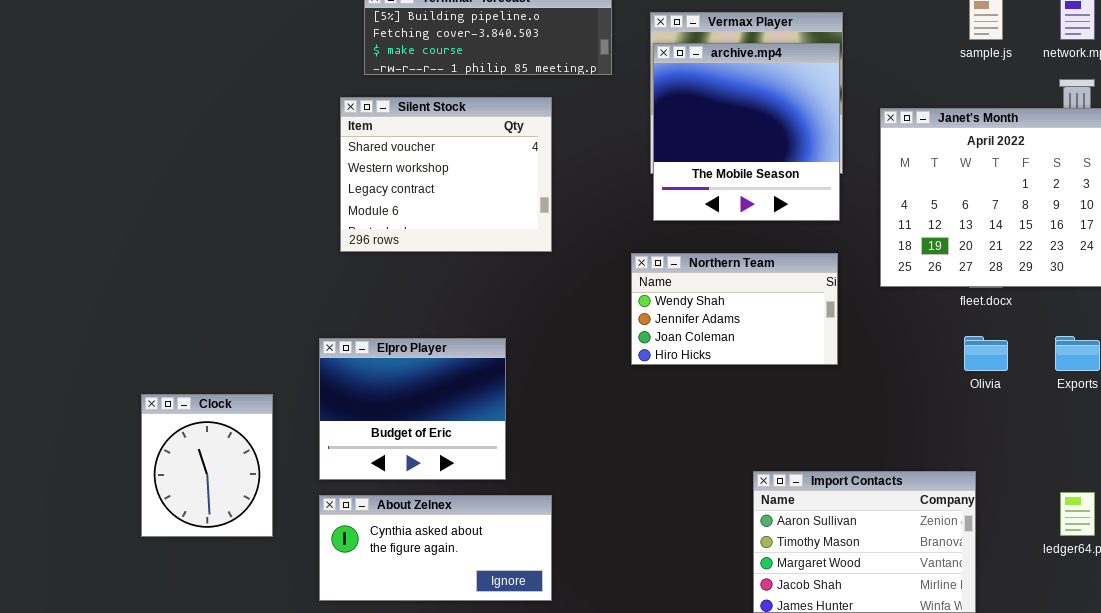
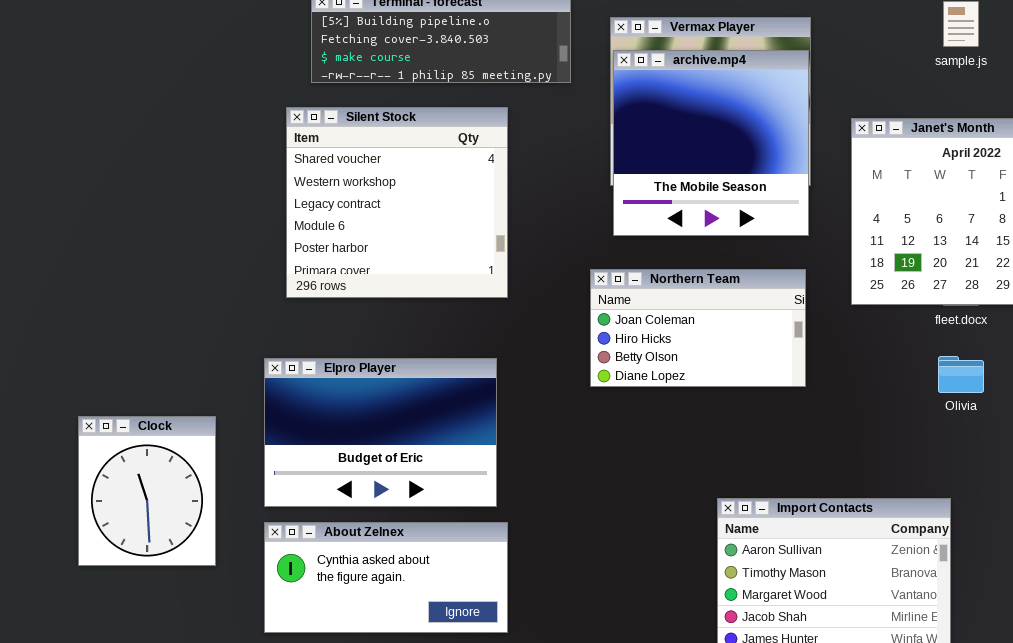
Silent Stock: [340,97,552,252] -> [286,107,508,298], resized
Northern Team: [631,253,838,365] -> [590,269,806,387], scrolled down 2 rows
Elpro Player: [319,338,506,480] -> [264,358,497,507], resized

